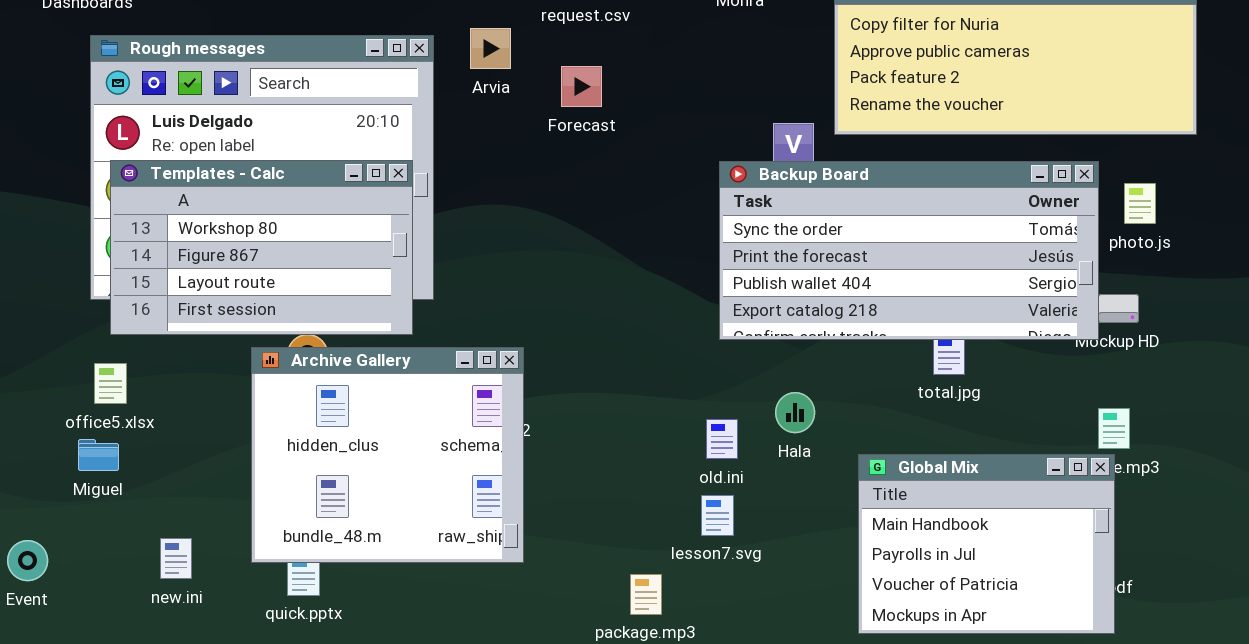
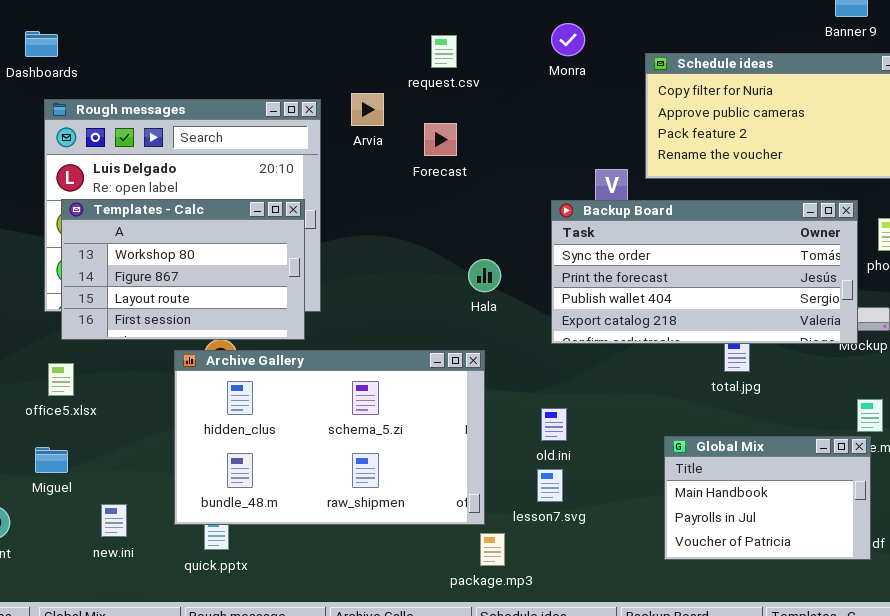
Archive Gallery: [251,347,524,563] -> [174,350,485,525], resized
Hala: [775,392,815,433] -> [468,259,501,292], moved
Miguel: [78,439,119,471] -> [35,447,68,473], moved
Global Mix: [858,454,1115,634] -> [664,436,871,560], resized

